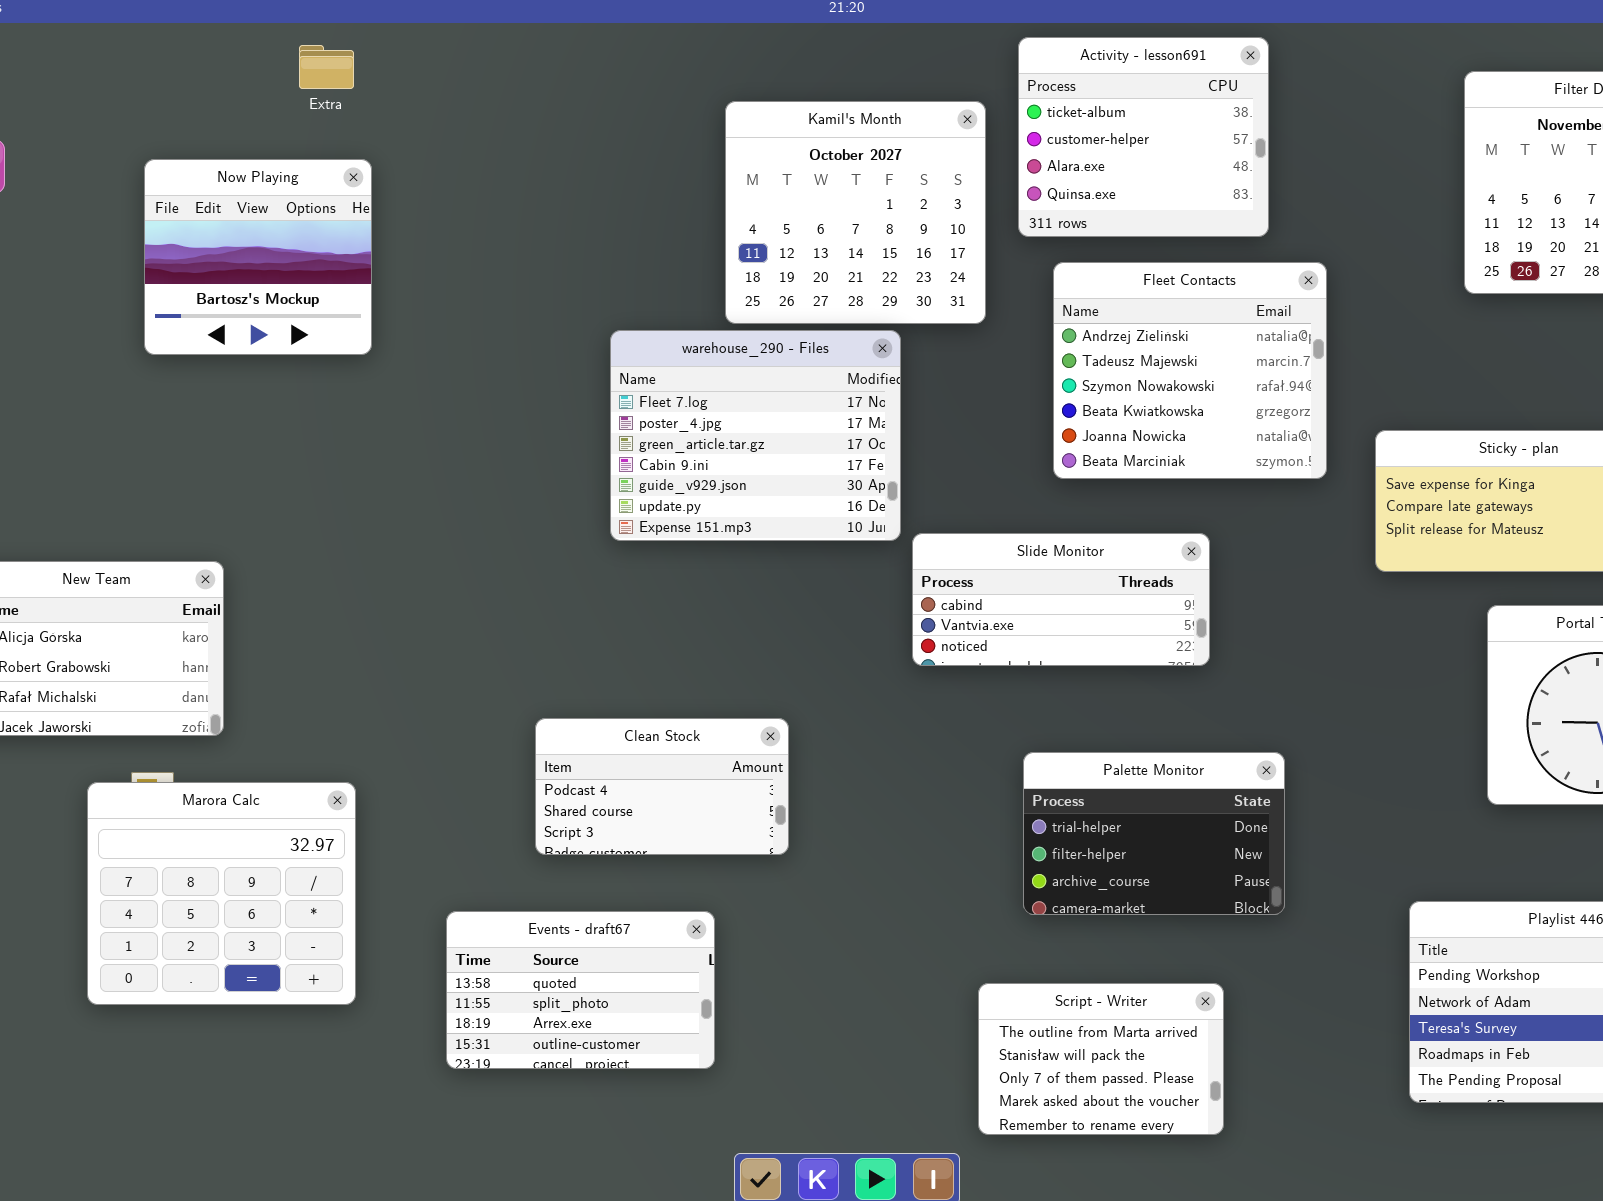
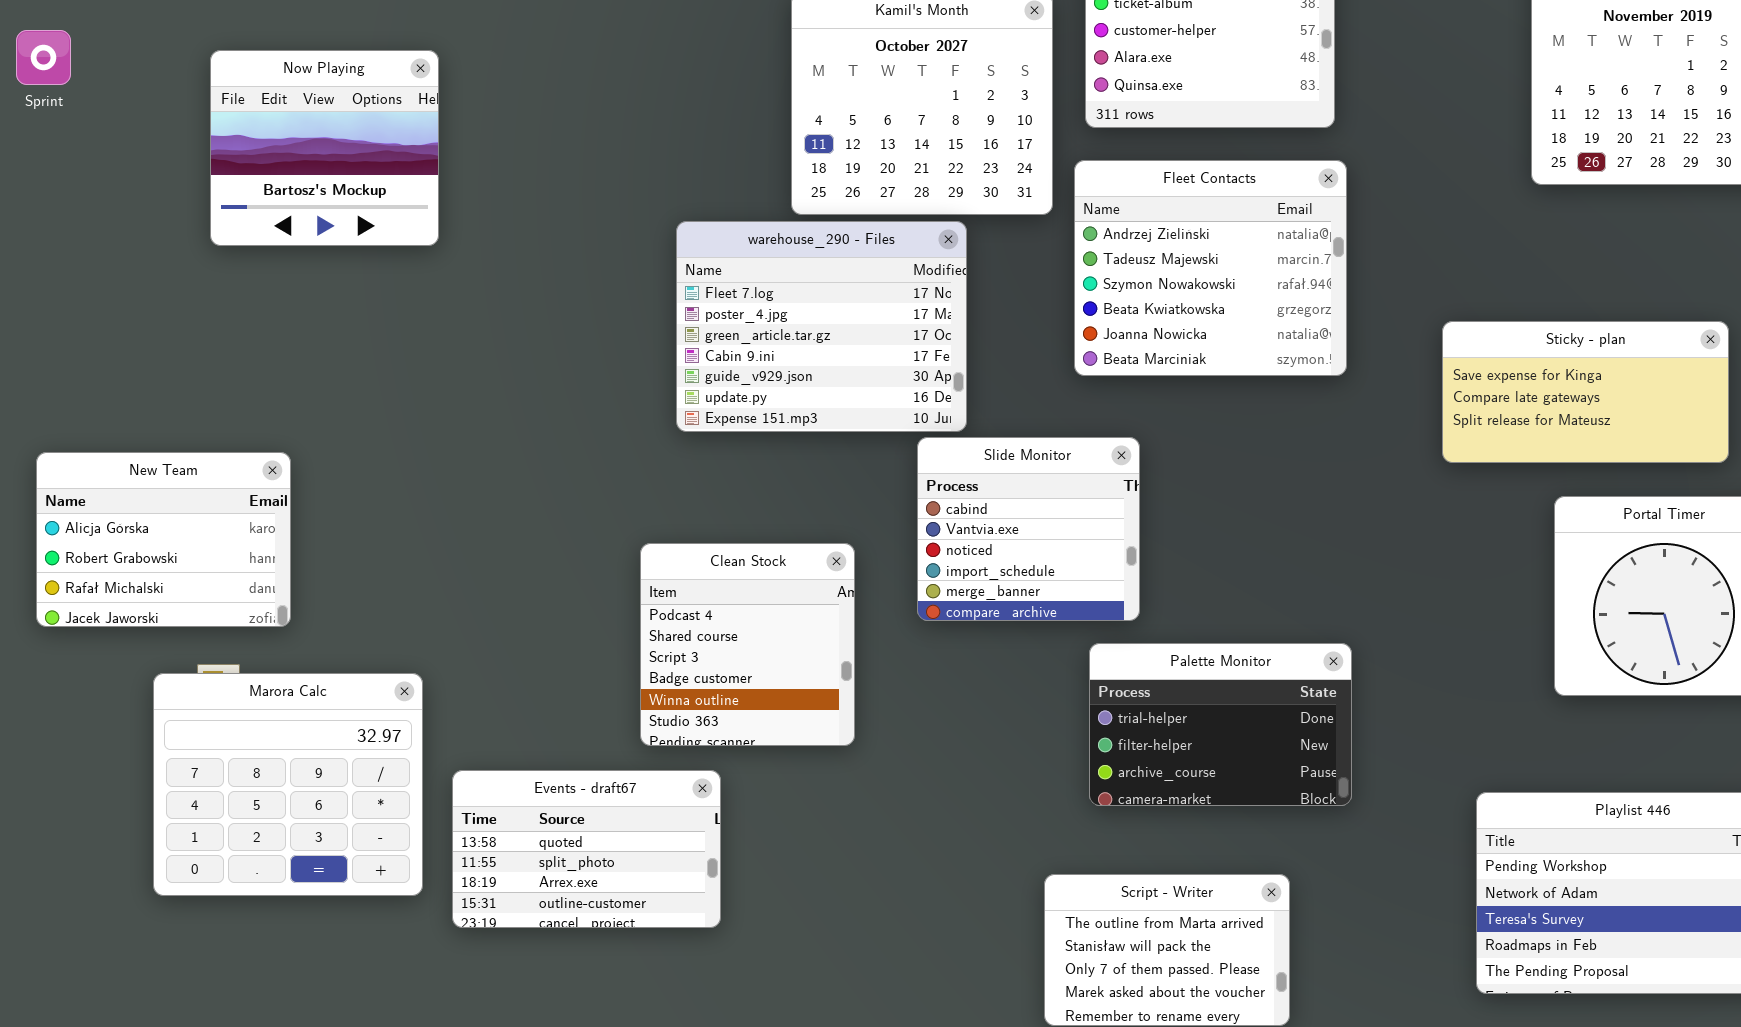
Fleet Contacts: [1053,262,1327,479] -> [1074,160,1347,376], moved
Slide Monitor: [912,533,1210,666] -> [917,437,1140,621], moved, resized
Clean Stock: [535,718,789,855] -> [640,543,855,746], resized
Events - draft67: [446,911,715,1069] -> [452,770,721,928], moved

